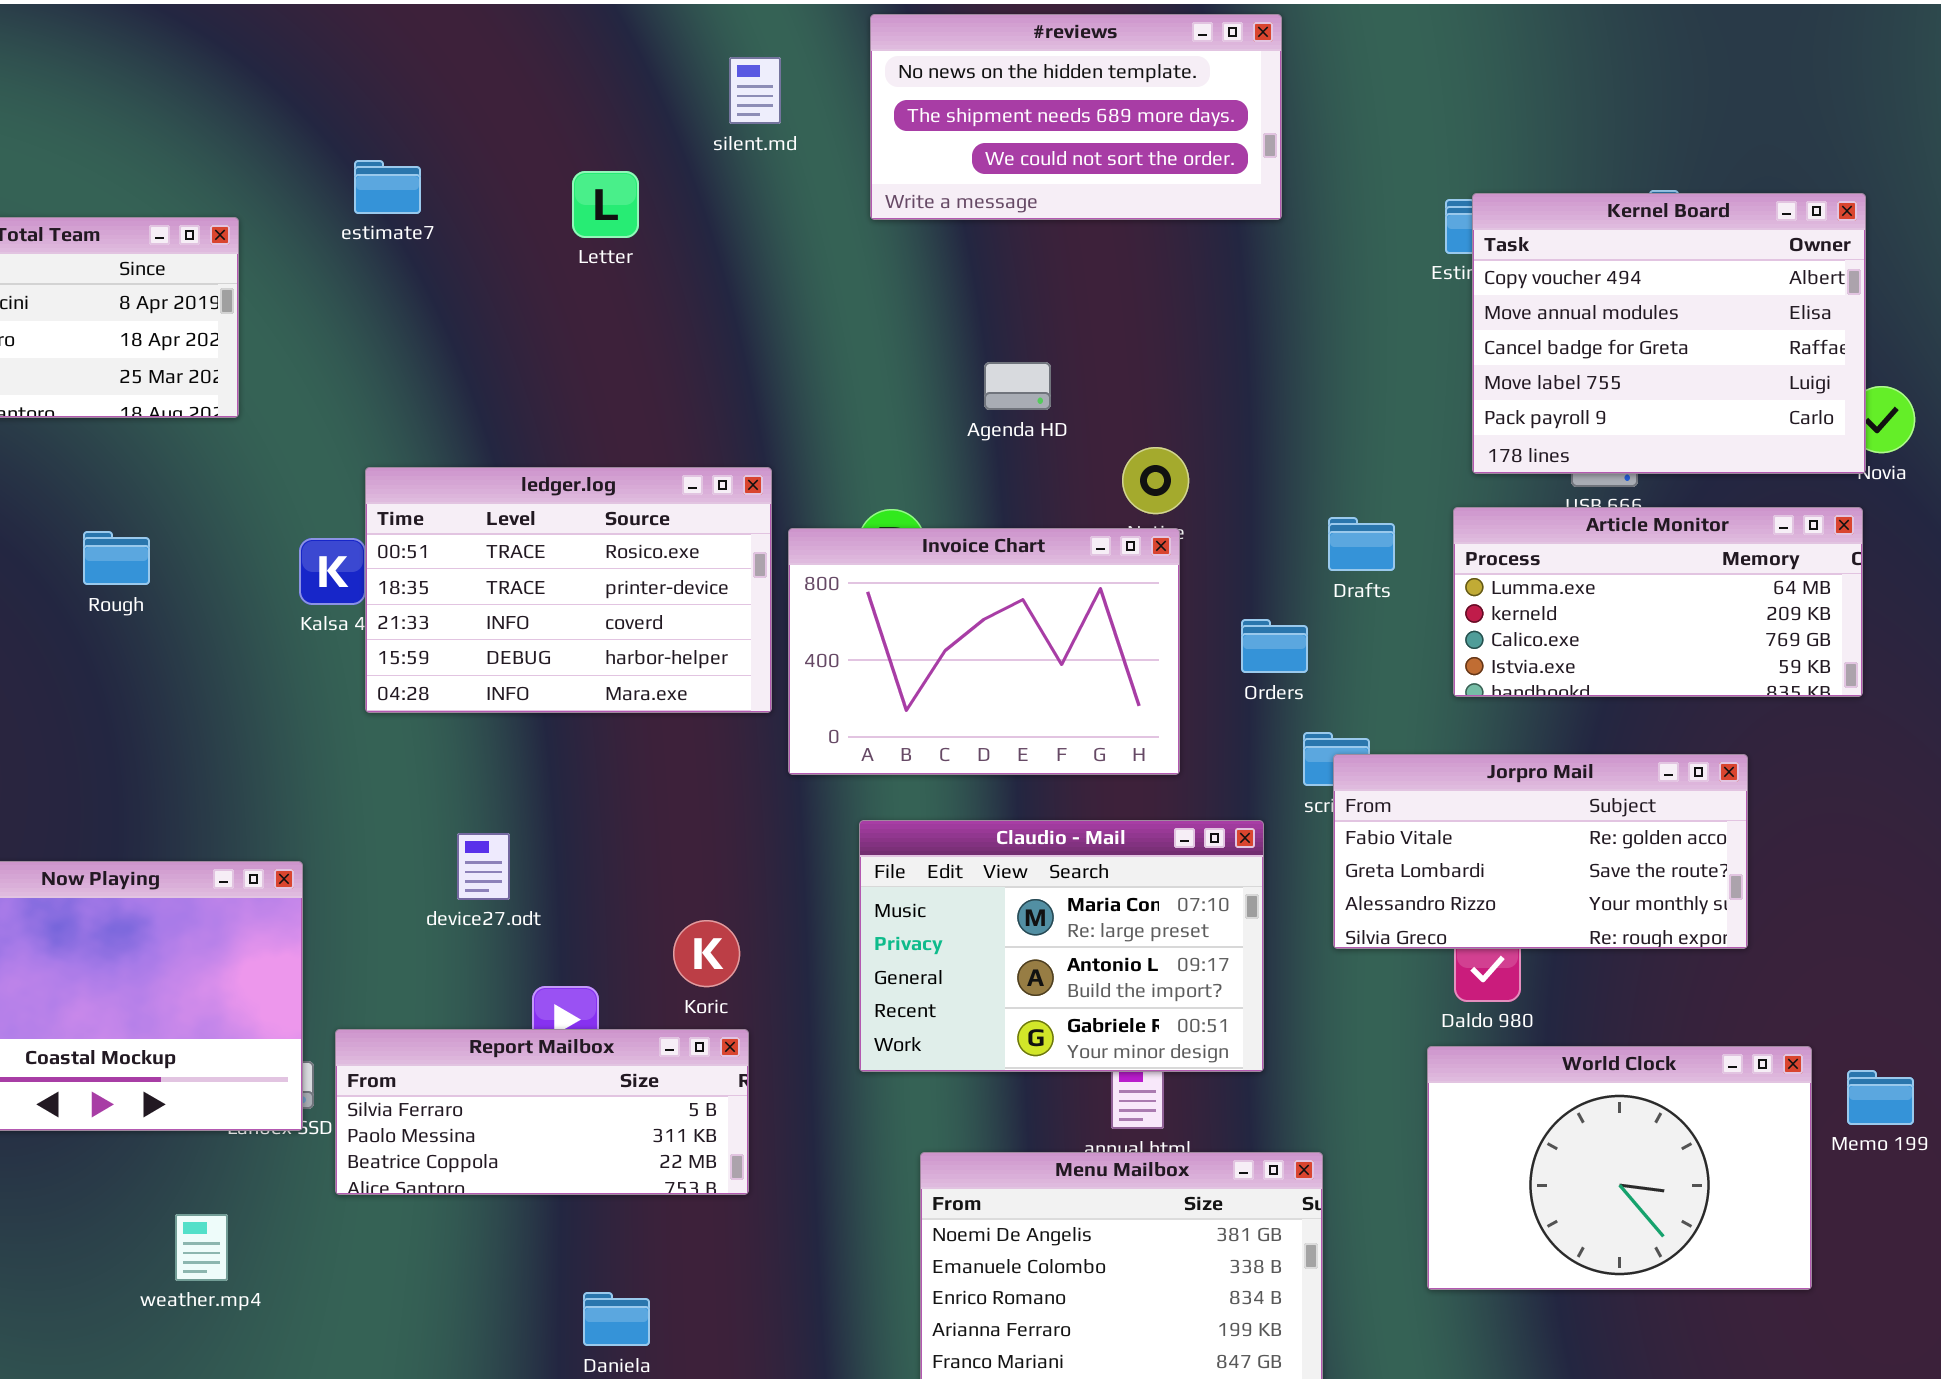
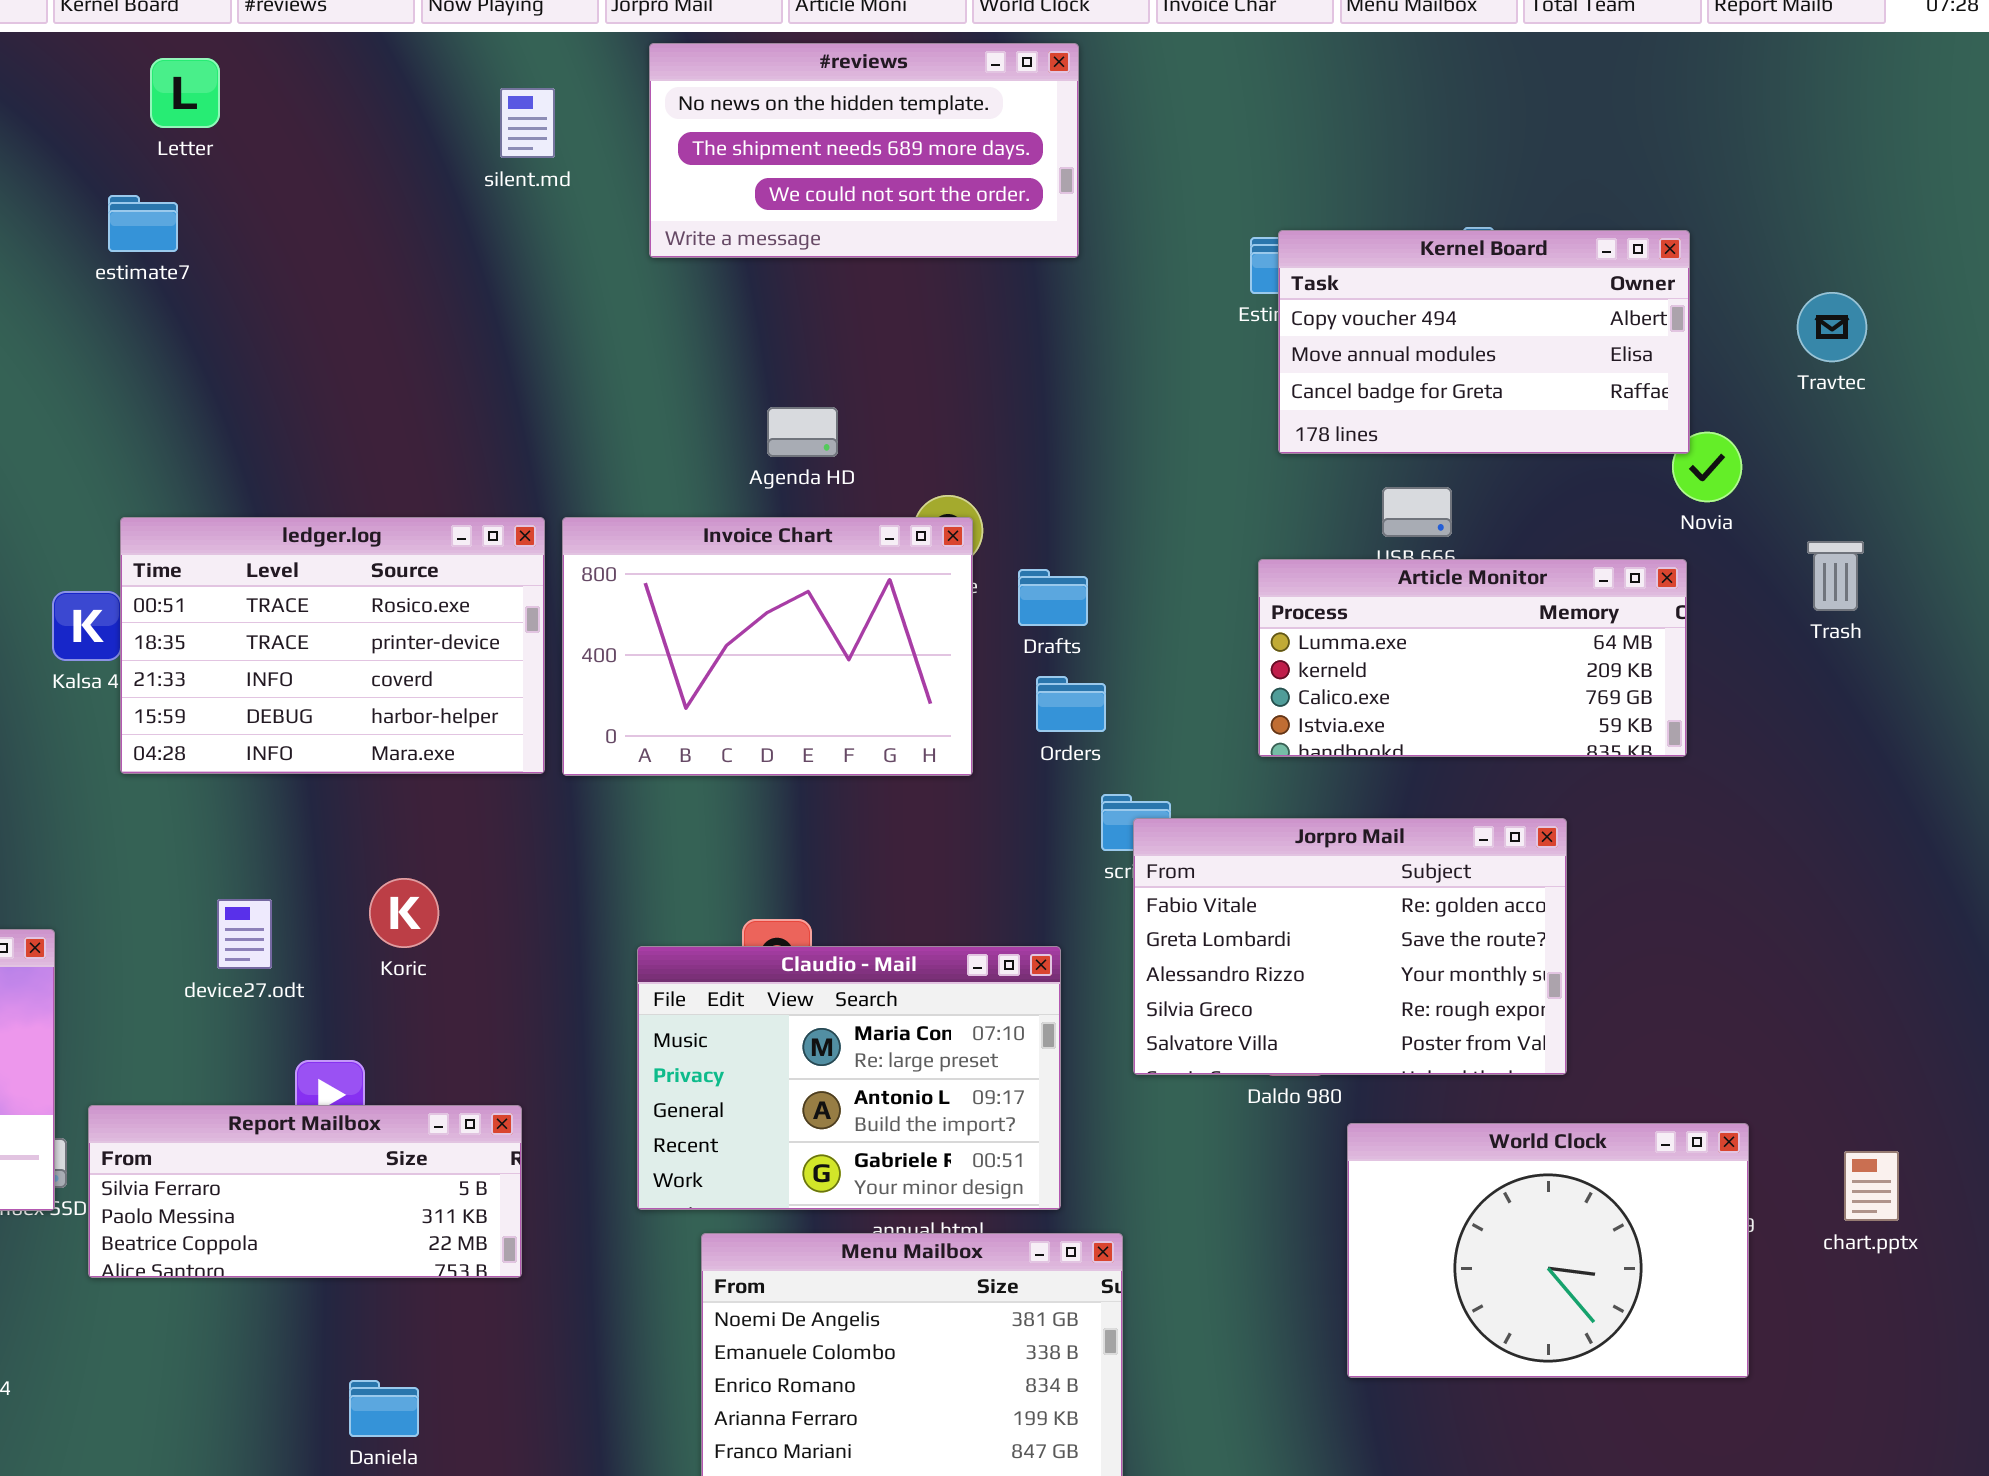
Letter: [572,171,639,238] -> [150,58,220,128], moved
Kernel Board: [1472,193,1866,474] -> [1278,230,1690,454], resized
Drafts: [1328,517,1395,571] -> [1018,569,1088,626], moved
Invoice Chart: [788,528,1180,775] -> [562,517,973,776], moved
Jorpro Mail: [1333,754,1748,949] -> [1133,818,1567,1075], resized
Claudio - Mail: [859,820,1264,1072] -> [637,946,1061,1210], moved
Koric: [673,920,740,987] -> [369,878,439,948], moved
World Clock: [1427,1046,1812,1290] -> [1347,1123,1749,1378], moved

